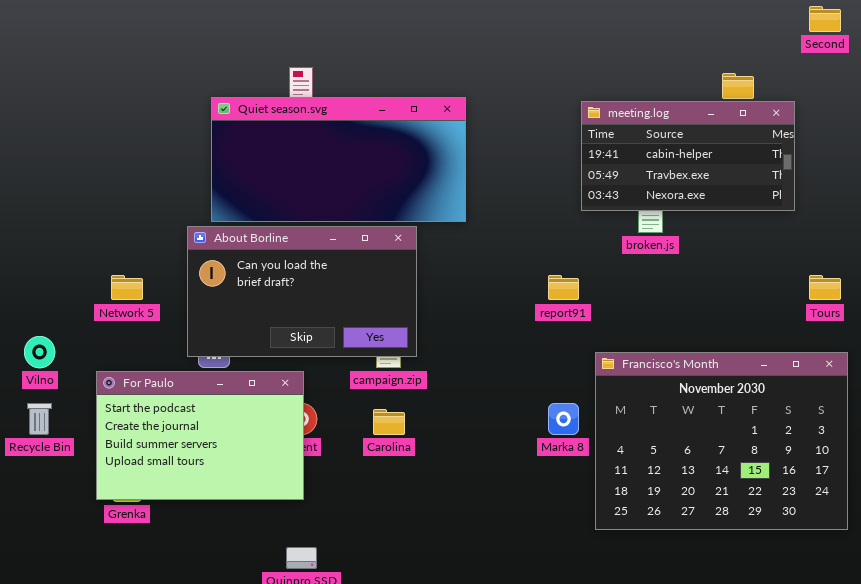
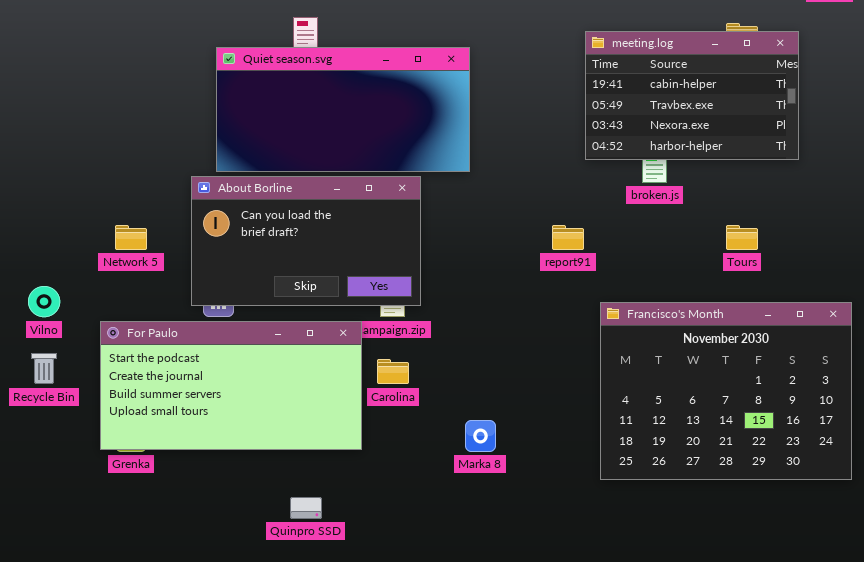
meeting.log: [581,101,795,211] -> [585,31,799,160], resized
Tours: [809,275,841,300] -> [726,225,758,250], moved
For Paulo: [96,371,304,500] -> [100,321,362,450], resized
Marka 8: [548,403,579,435] -> [465,420,496,452], moved

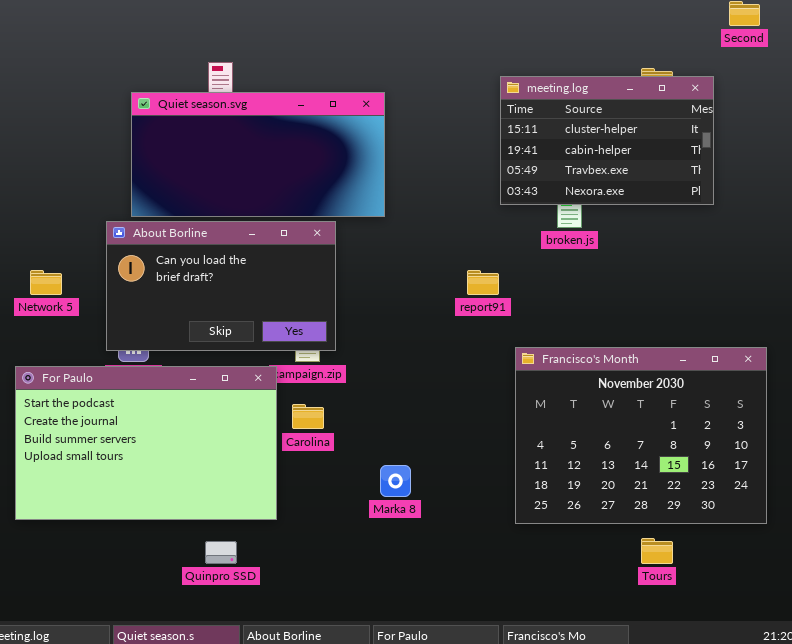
meeting.log: [585,31,799,160] -> [500,76,714,205], scrolled up 1 row
Tours: [726,225,758,250] -> [641,538,673,564], moved
For Paulo: [100,321,362,450] -> [15,366,277,520], resized

